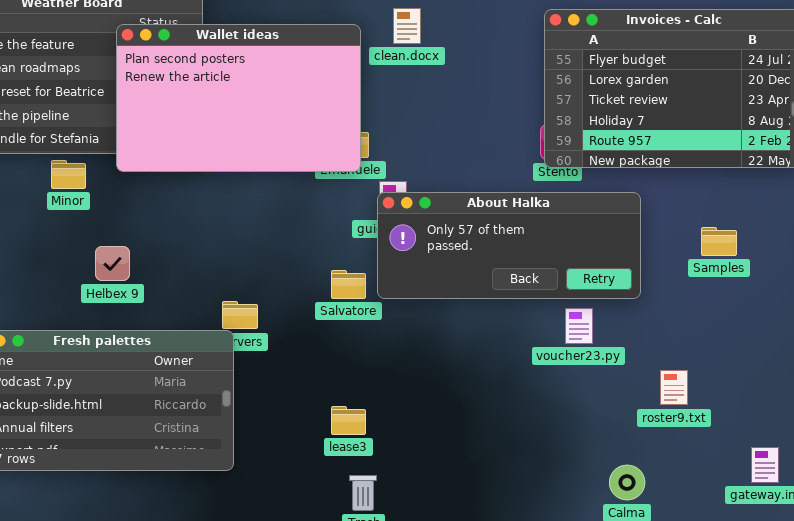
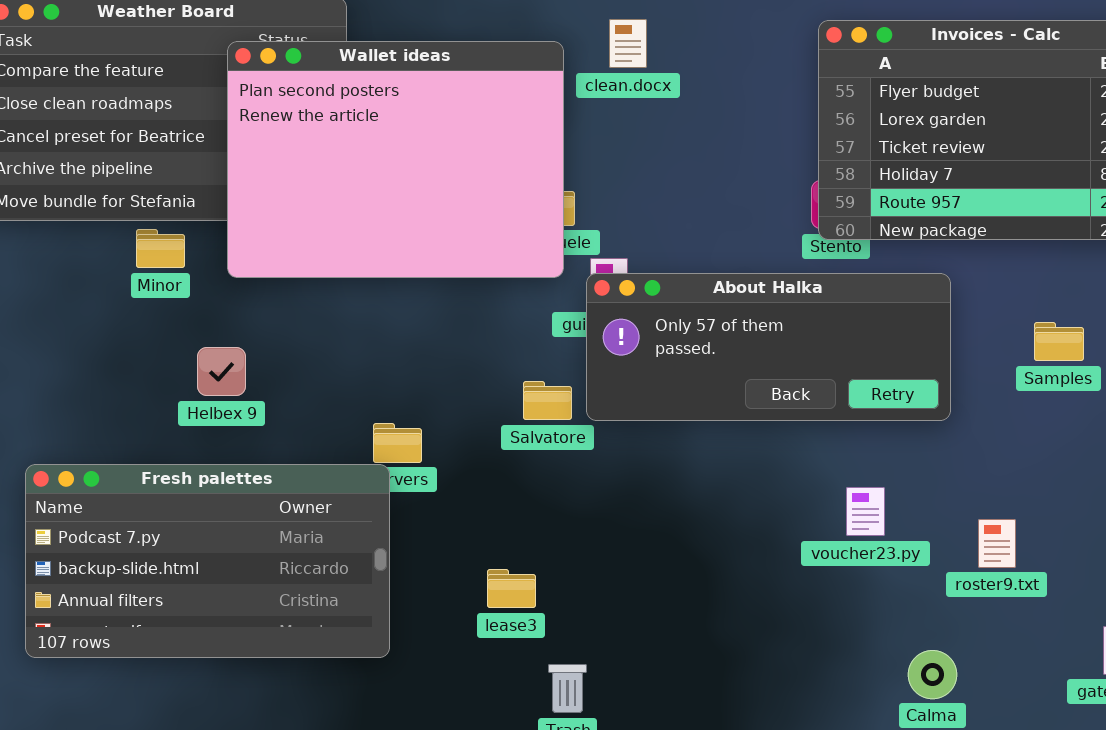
Wallet ideas: [116,24,361,172] -> [227,41,564,278], resized
voucher23.py: [565,308,593,344] -> [846,487,885,536], moved
lease3: [331,406,366,435] -> [487,569,536,608], moved

